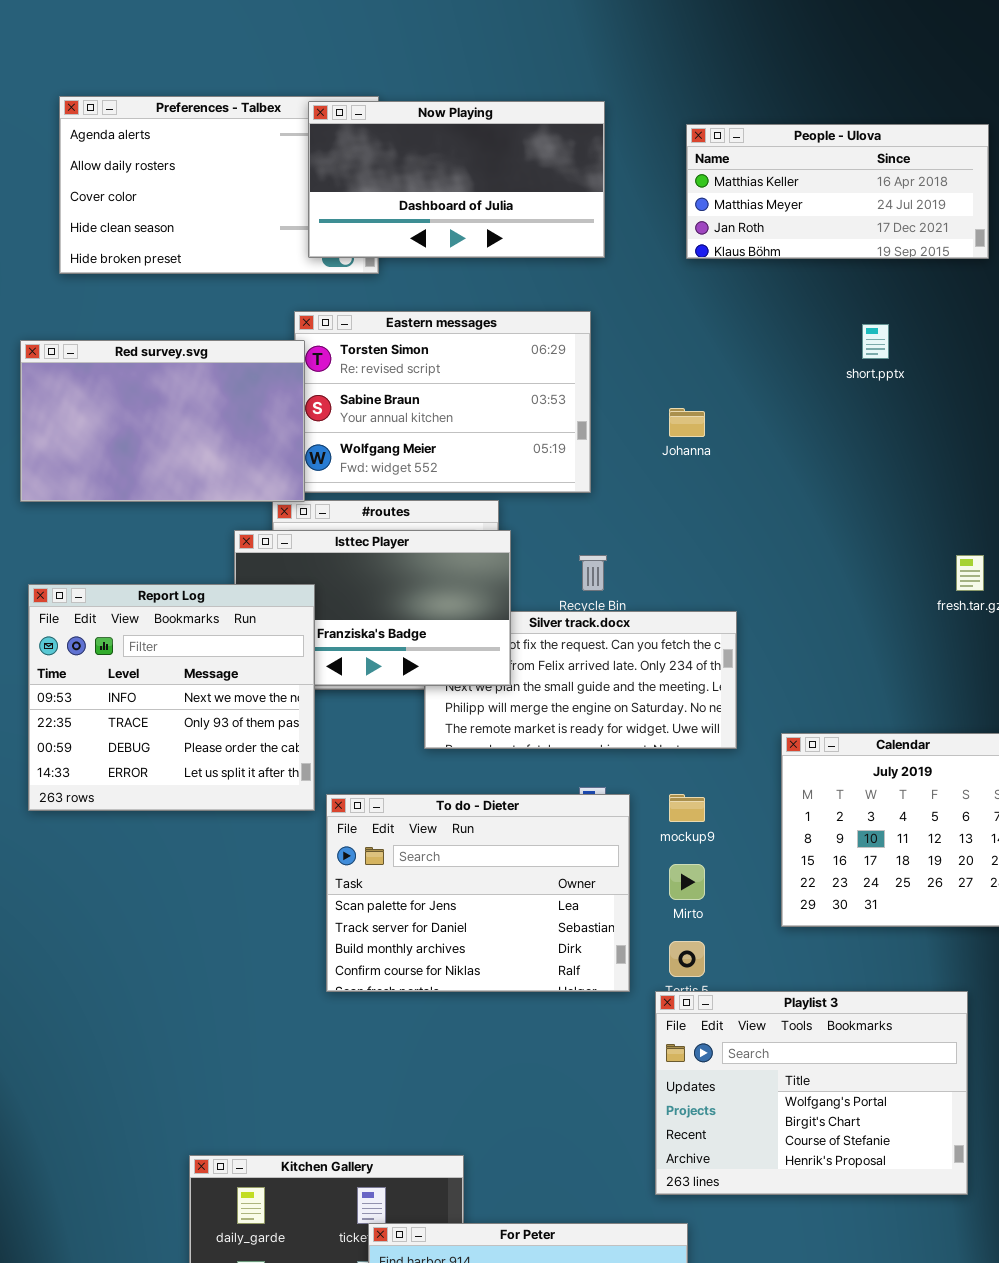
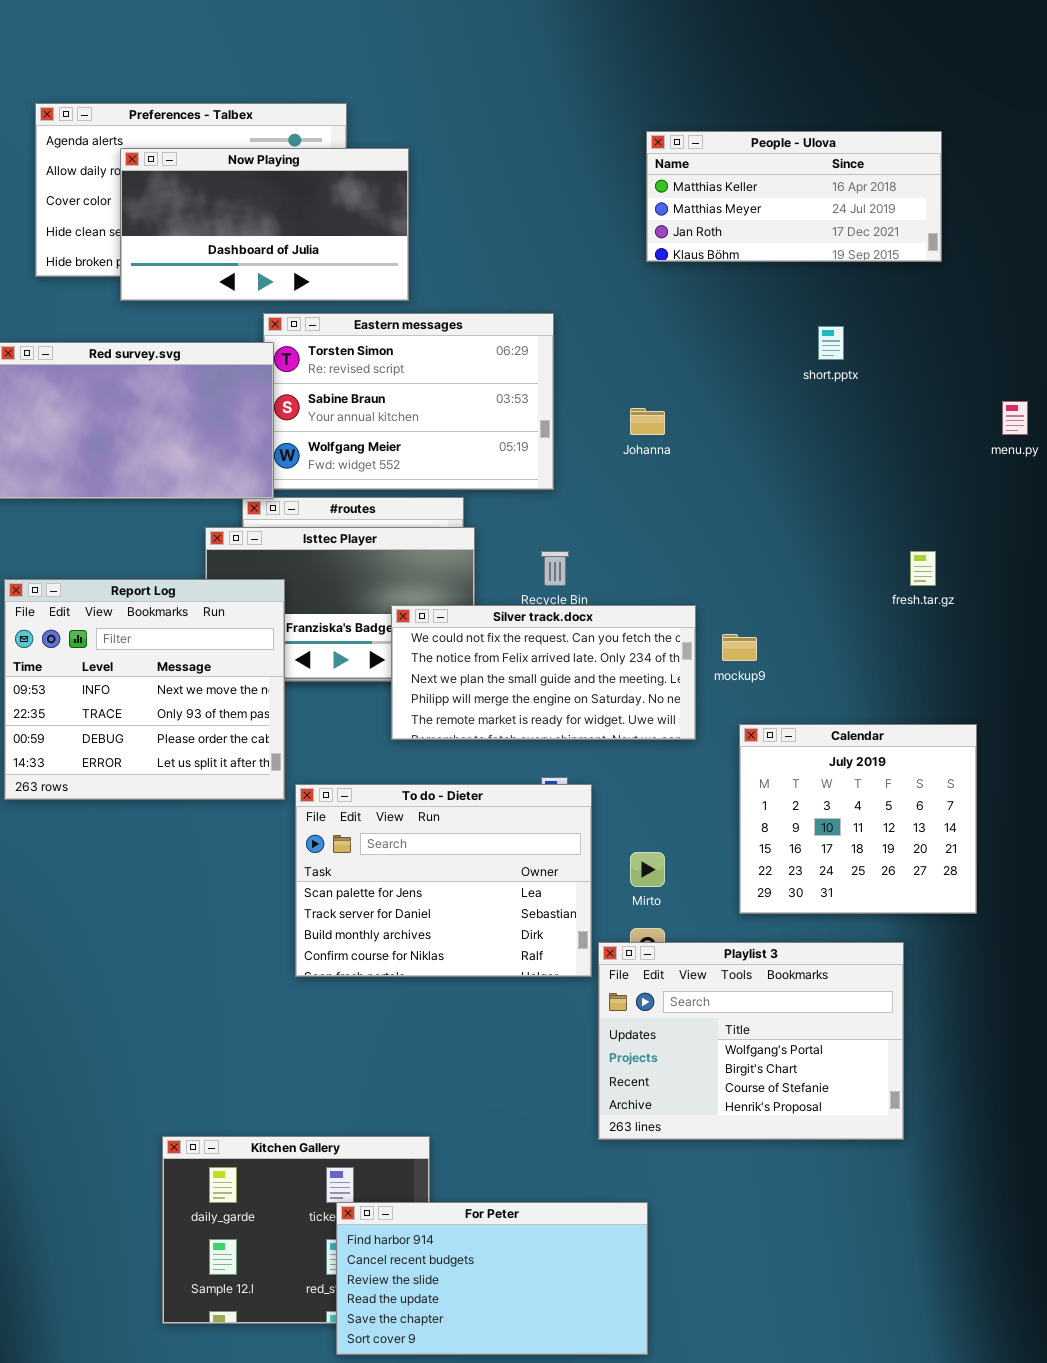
Now Playing: [308,101,605,258] -> [120,148,409,301], moved
Silver track.docx: [424,611,737,749] -> [391,605,696,740], raised
mockup9: [669,794,705,822] -> [722,634,757,661], moved
Playlist 3: [655,991,968,1195] -> [598,942,904,1140], moved

